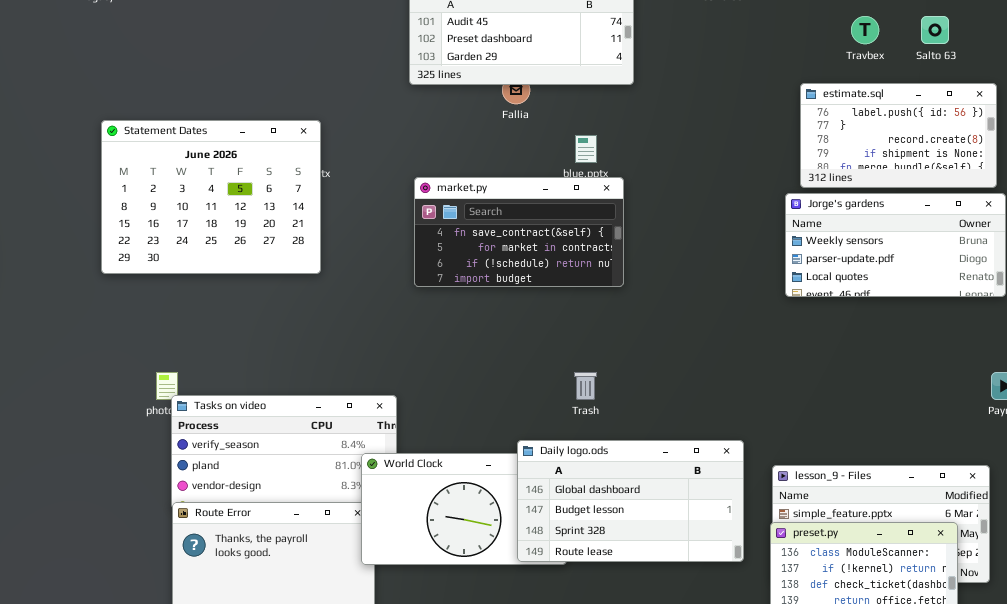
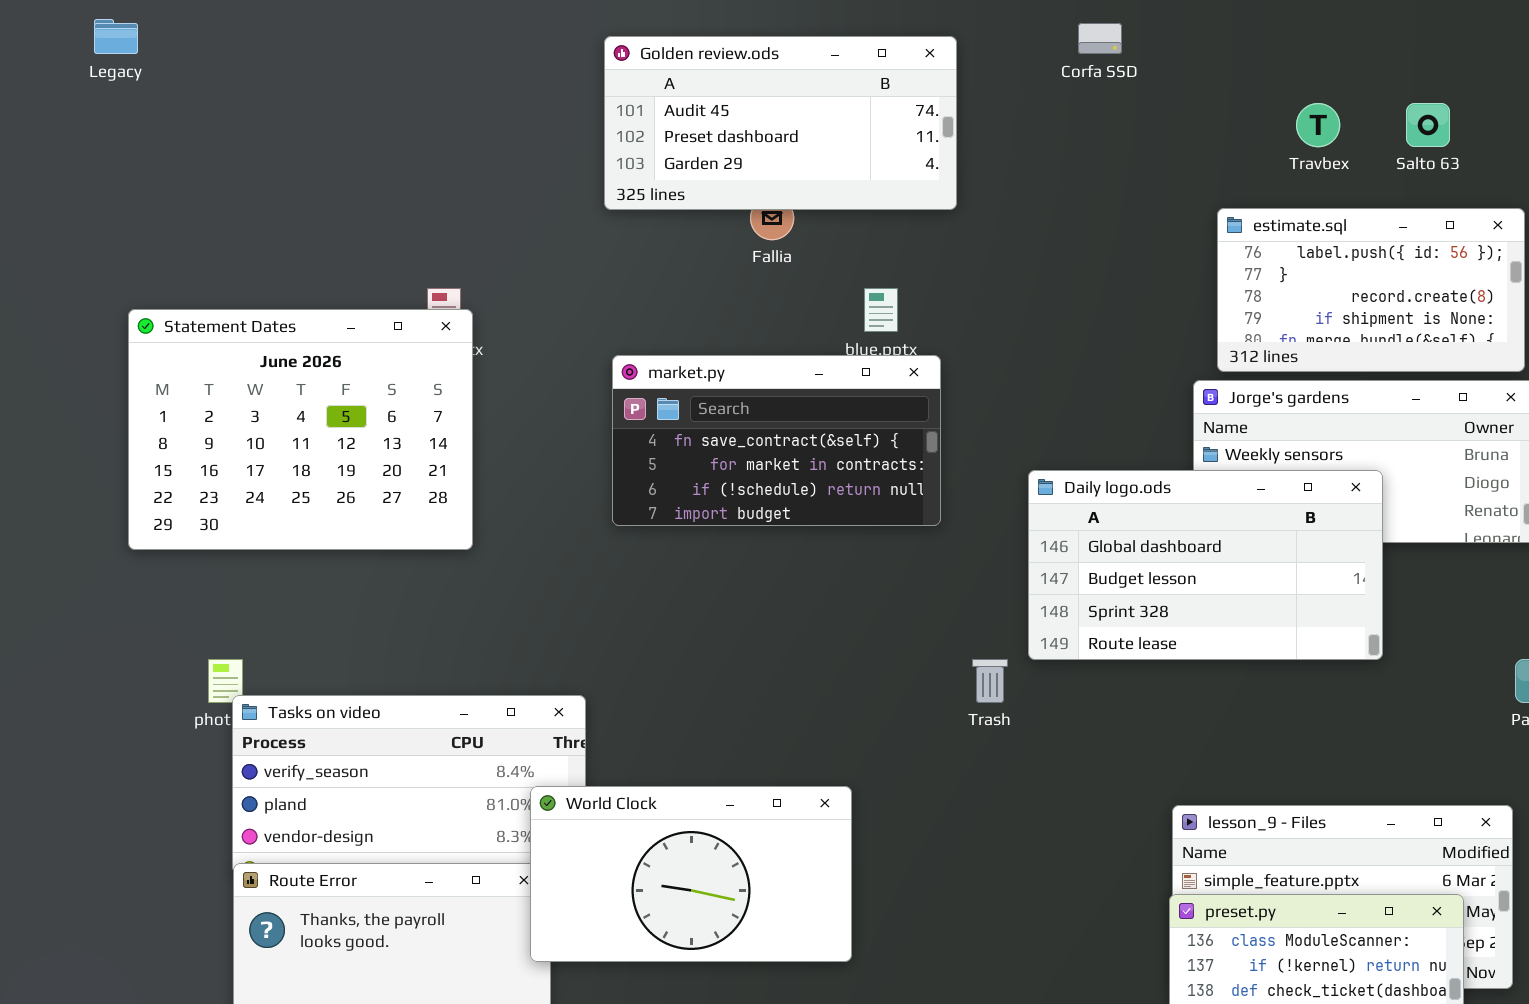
Statement Dates: [101,120,321,274] -> [128,309,473,550], moved
Trash: [574,372,597,400] -> [972,659,1008,703], moved
Daily logo.ods: [517,440,744,562] -> [1028,470,1383,660], moved

